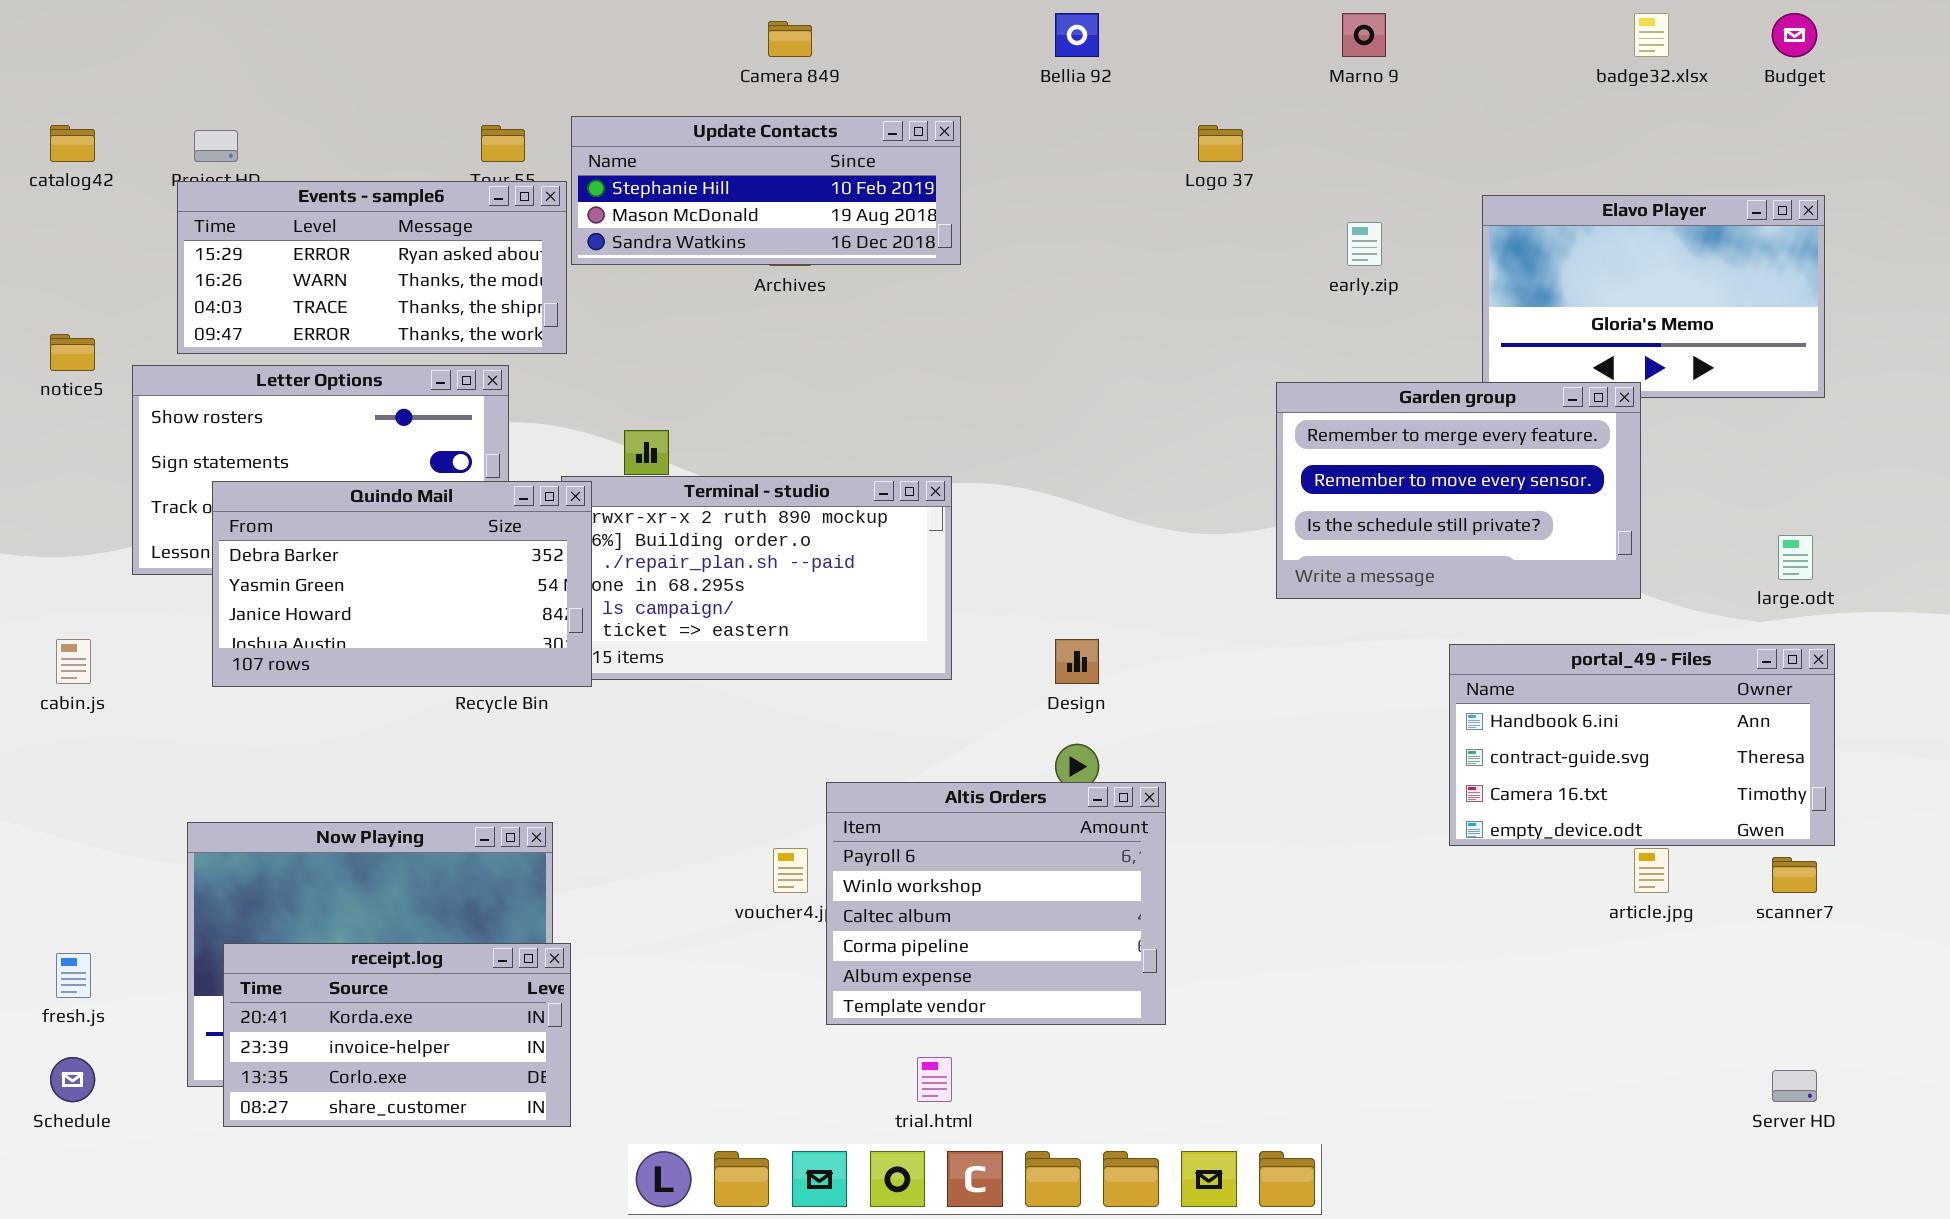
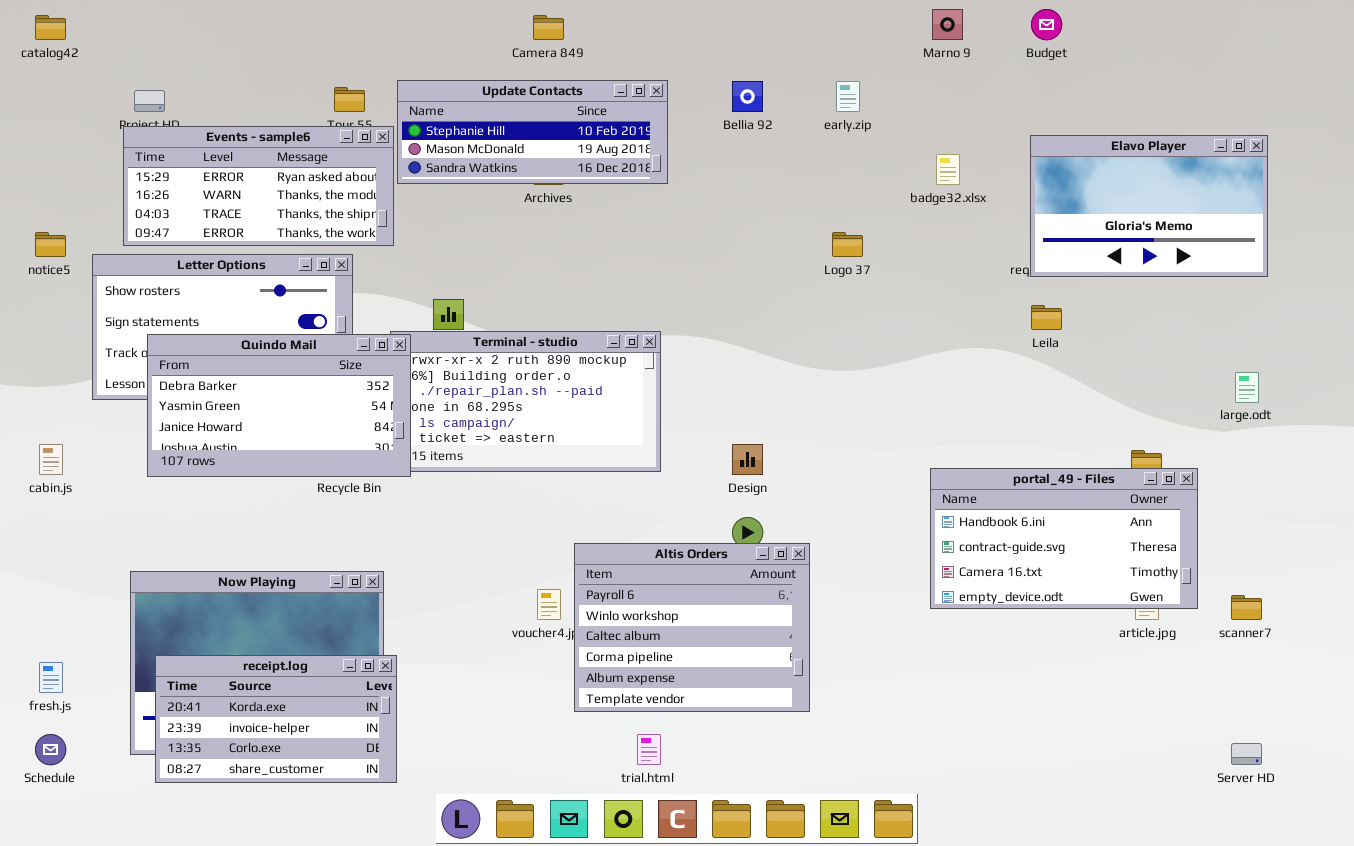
Bellia 92: [1055,13,1099,57] -> [732,81,763,112], moved
badge32.xlsx: [1634,13,1669,57] -> [936,154,960,185], moved
Budget: [1772,13,1817,57] -> [1031,9,1062,40], moved
catalog42: [50,125,95,162] -> [35,15,66,40], moved
Logo 37: [1198,125,1243,162] -> [832,232,863,257], moved
early.zip: [1347,222,1382,266] -> [836,81,860,112], moved
Garden group: [1276,382,1641,599] -> none, closed
portal_49 - Files: [1449,644,1835,846] -> [930,468,1198,609], moved

